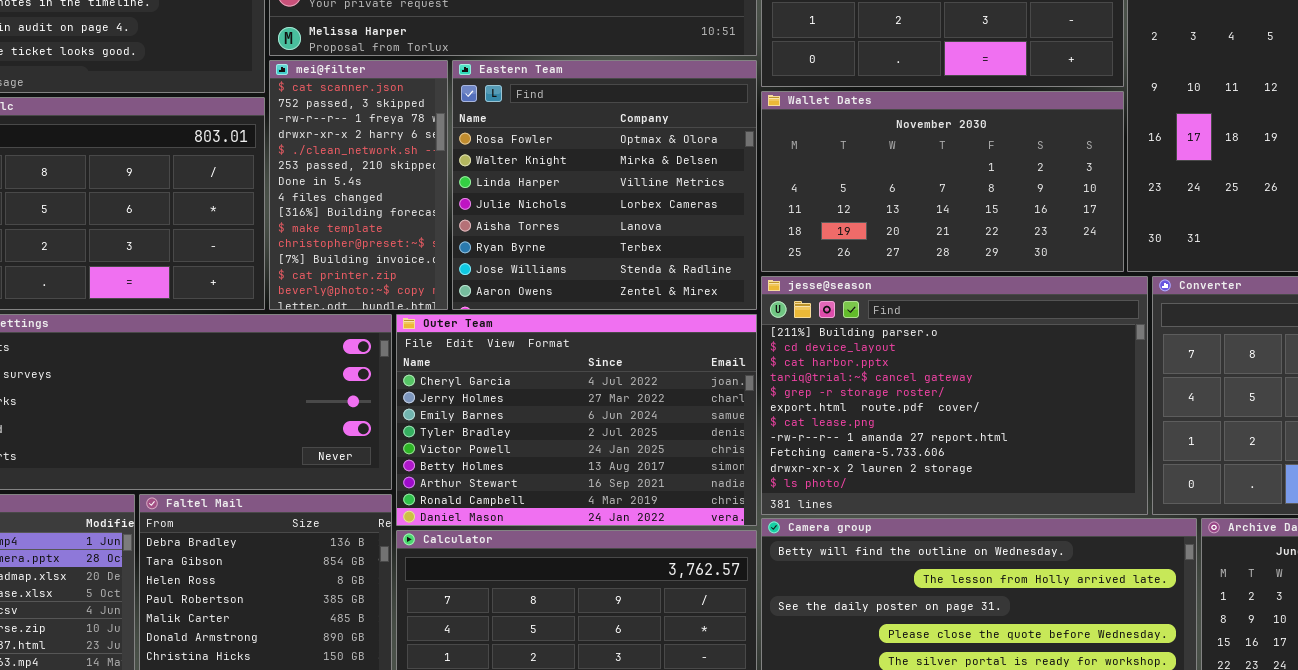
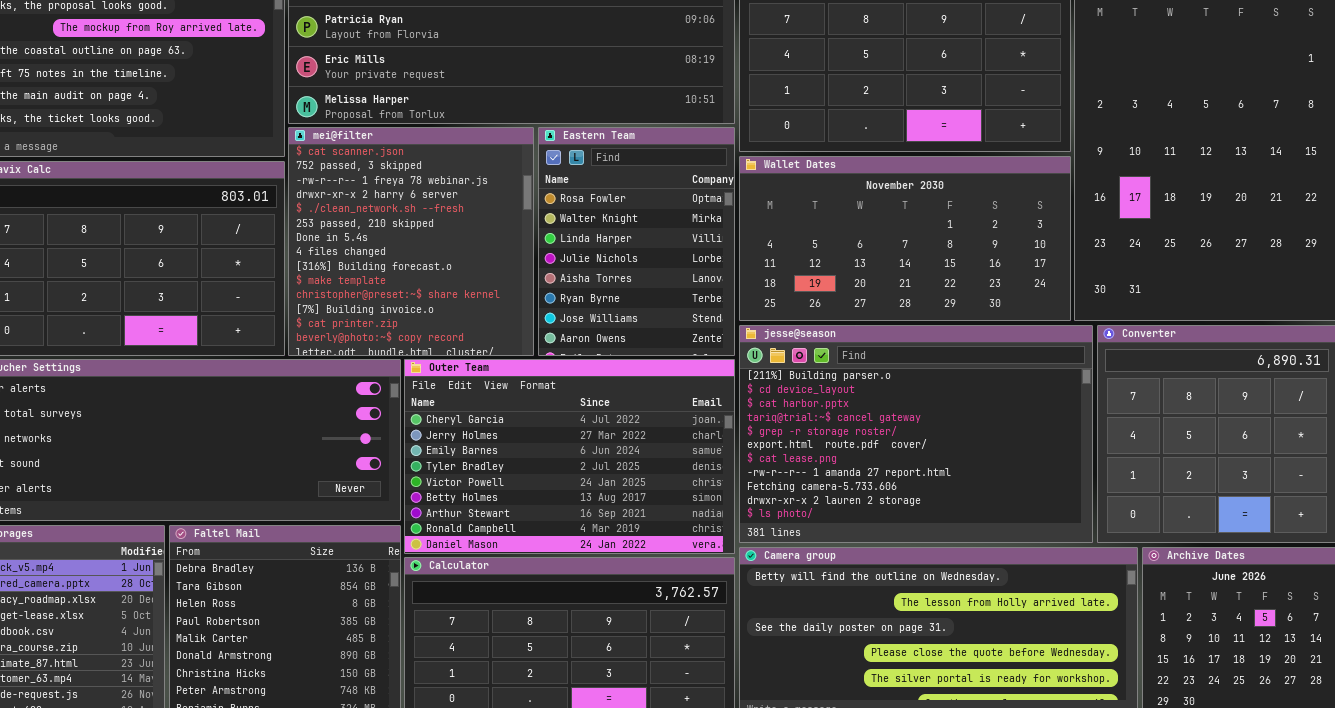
mei@filter: [269,60,448,310] -> [288,127,534,356], resized
Eastern Team: [452,60,757,310] -> [538,127,735,356], resized

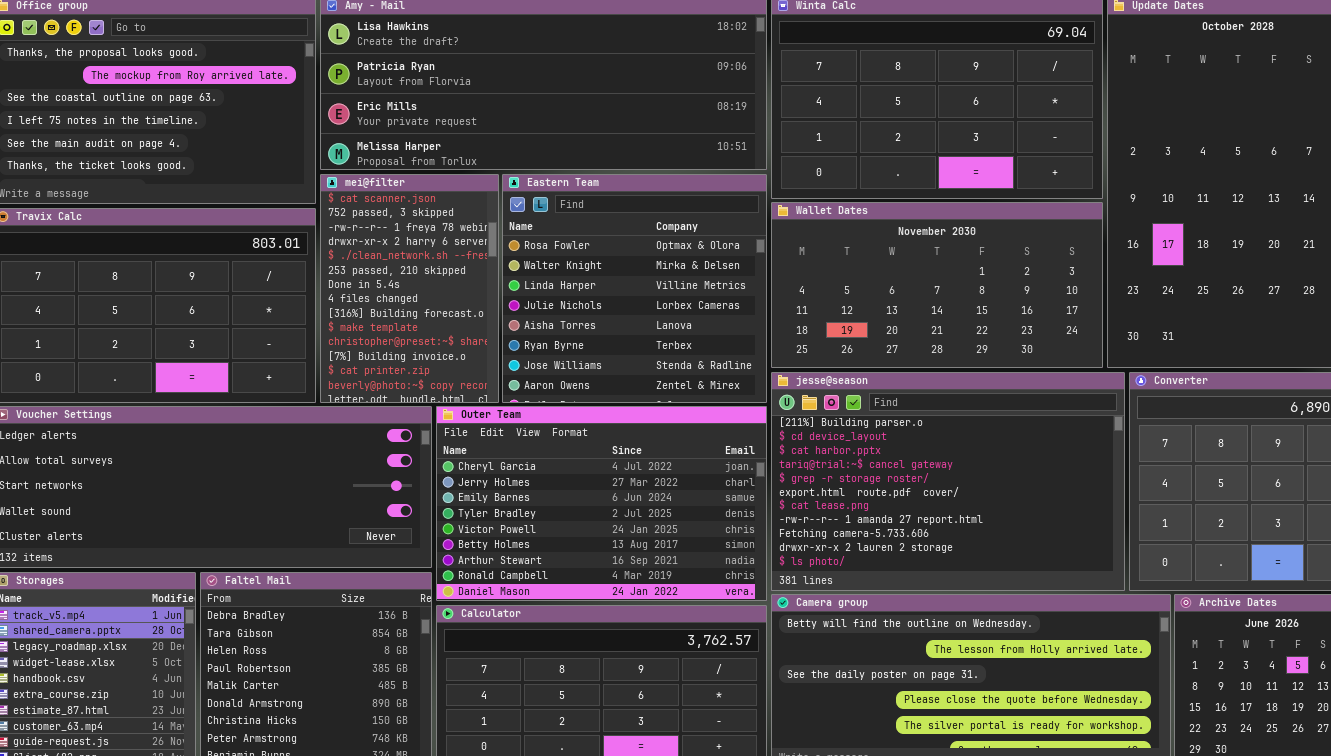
mei@filter: [288,127,534,356] -> [320,174,499,403], resized
Eastern Team: [538,127,735,356] -> [502,174,767,403], resized

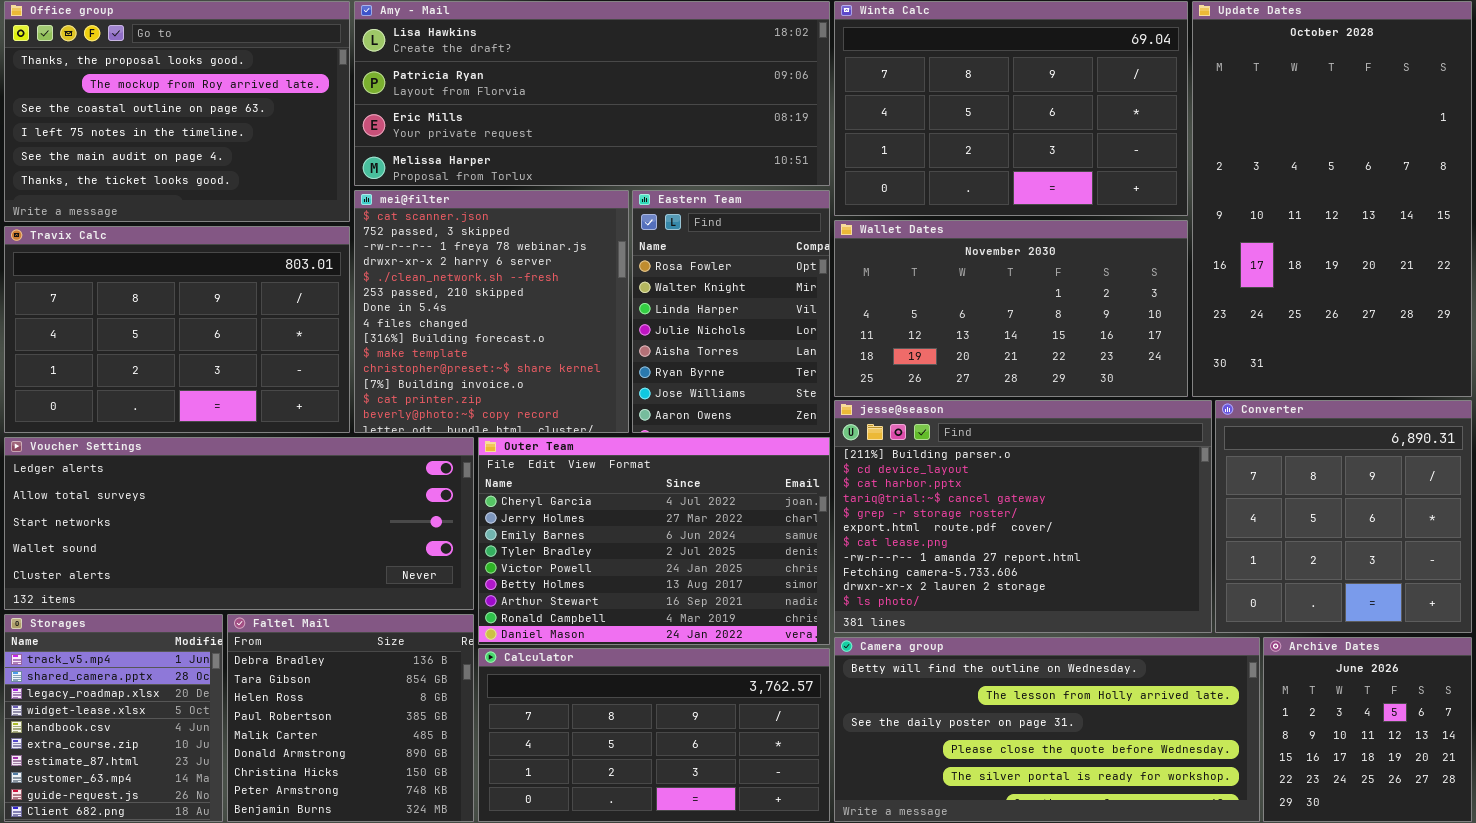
mei@filter: [320,174,499,403] -> [354,190,629,433], resized
Eastern Team: [502,174,767,403] -> [632,190,830,433], resized

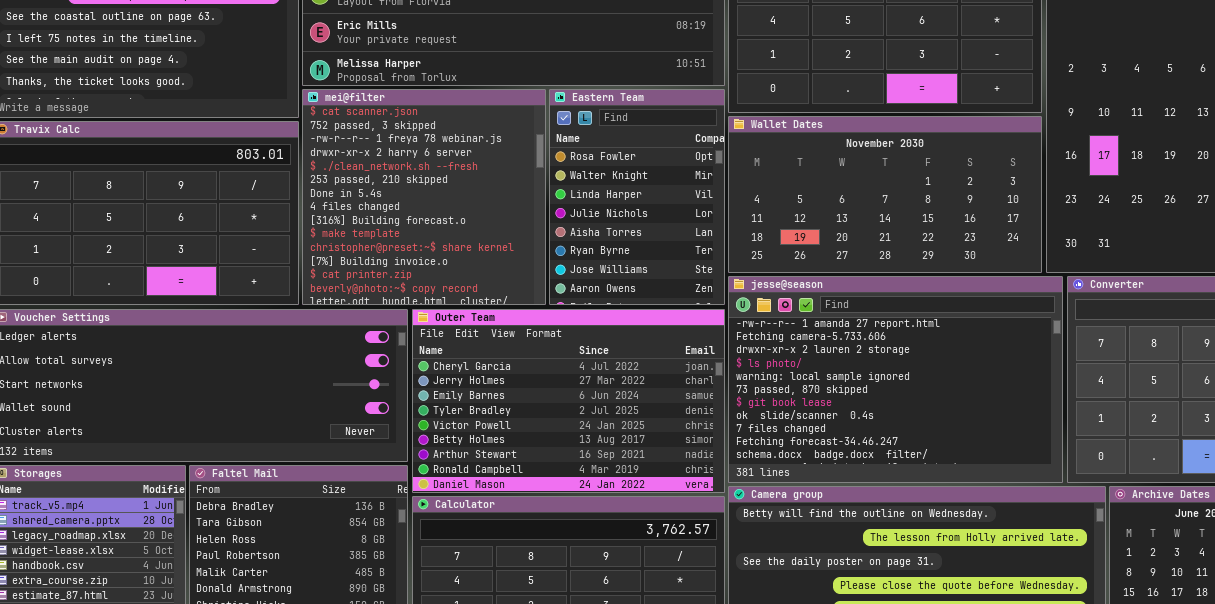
jesse@season: [834,400,1212,633] -> [728,276,1063,483], scrolled down 7 rows

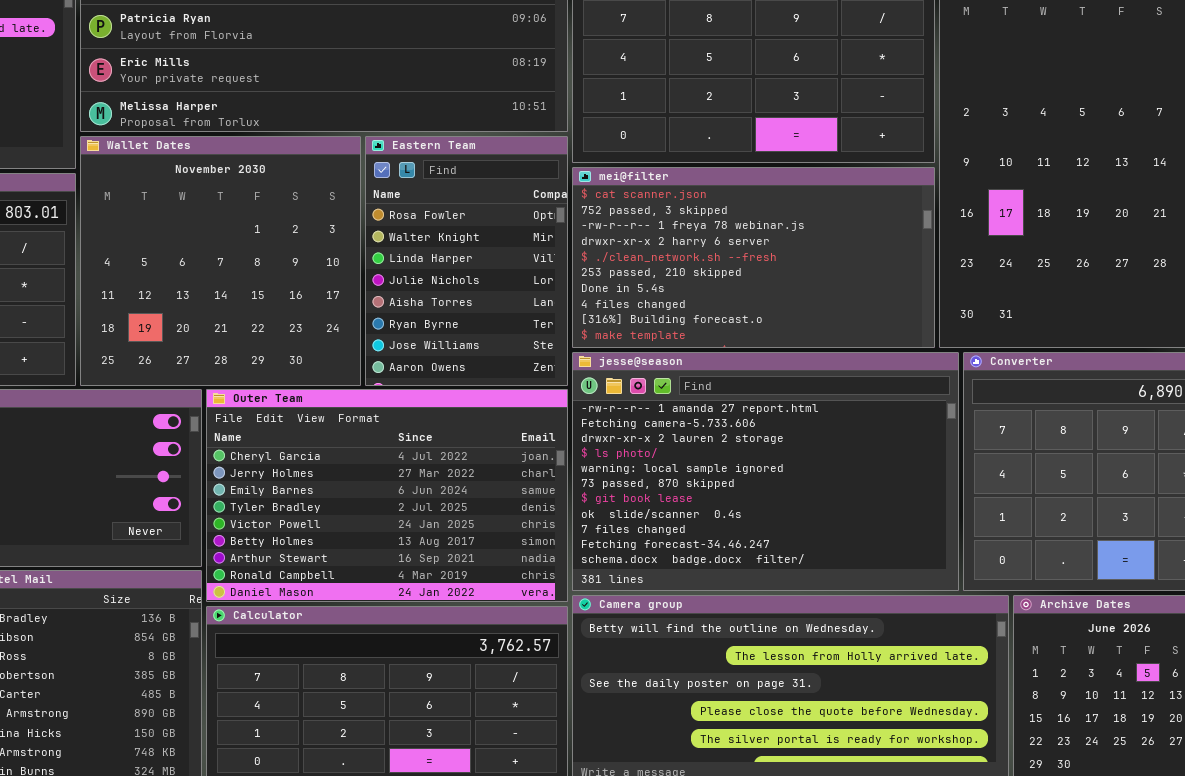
mei@filter: [302,89,546,305] -> [572,167,935,348], moved, resized
Wallet Dates: [728,116,1042,273] -> [80,136,361,386], moved, resized

